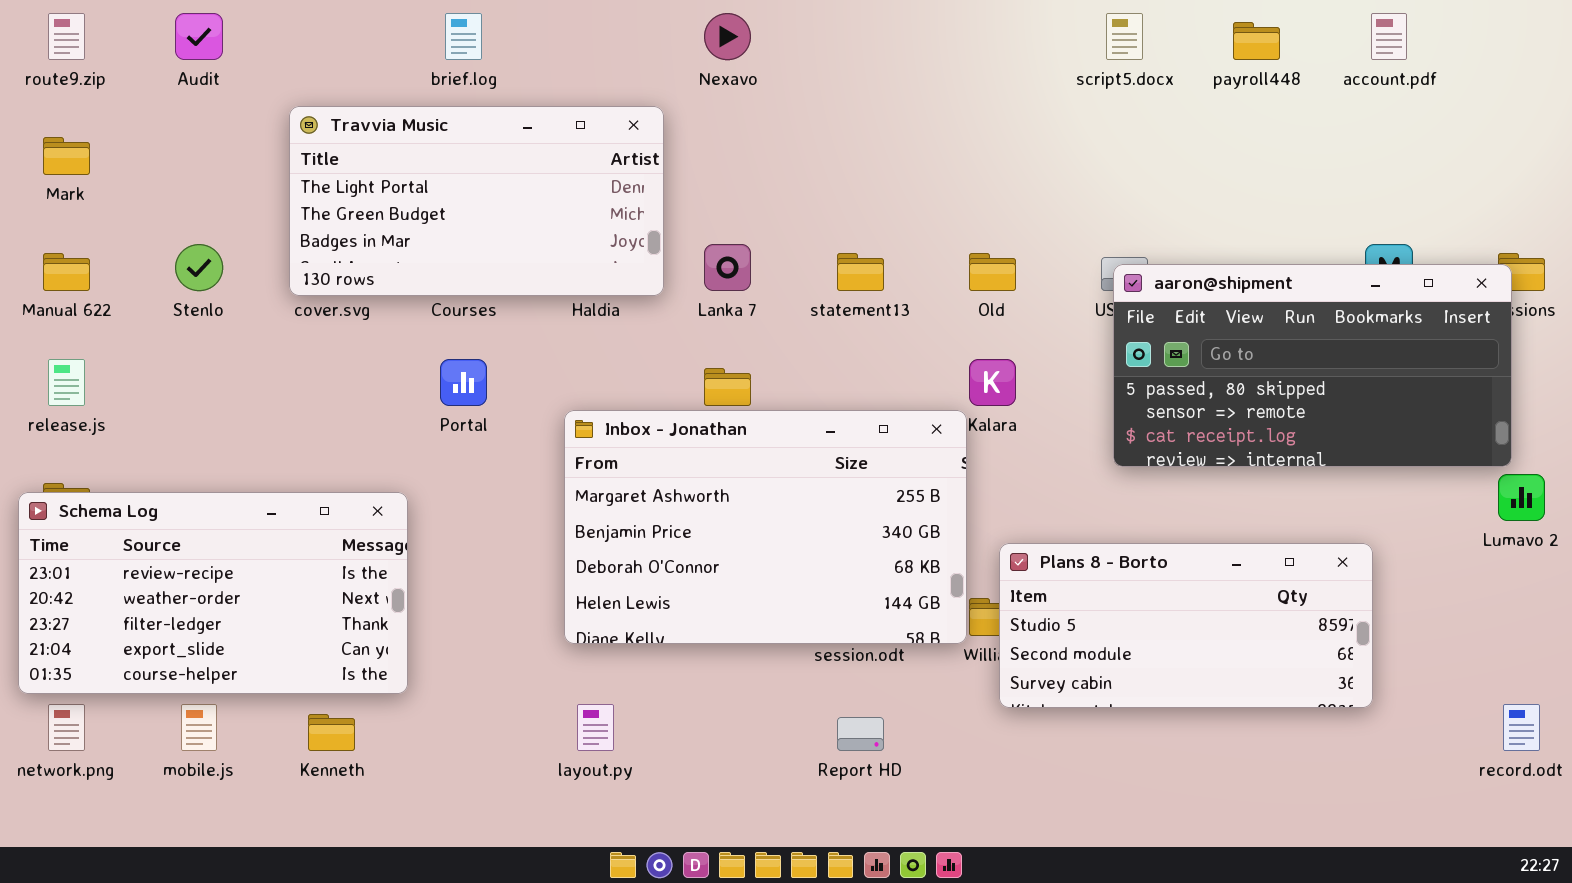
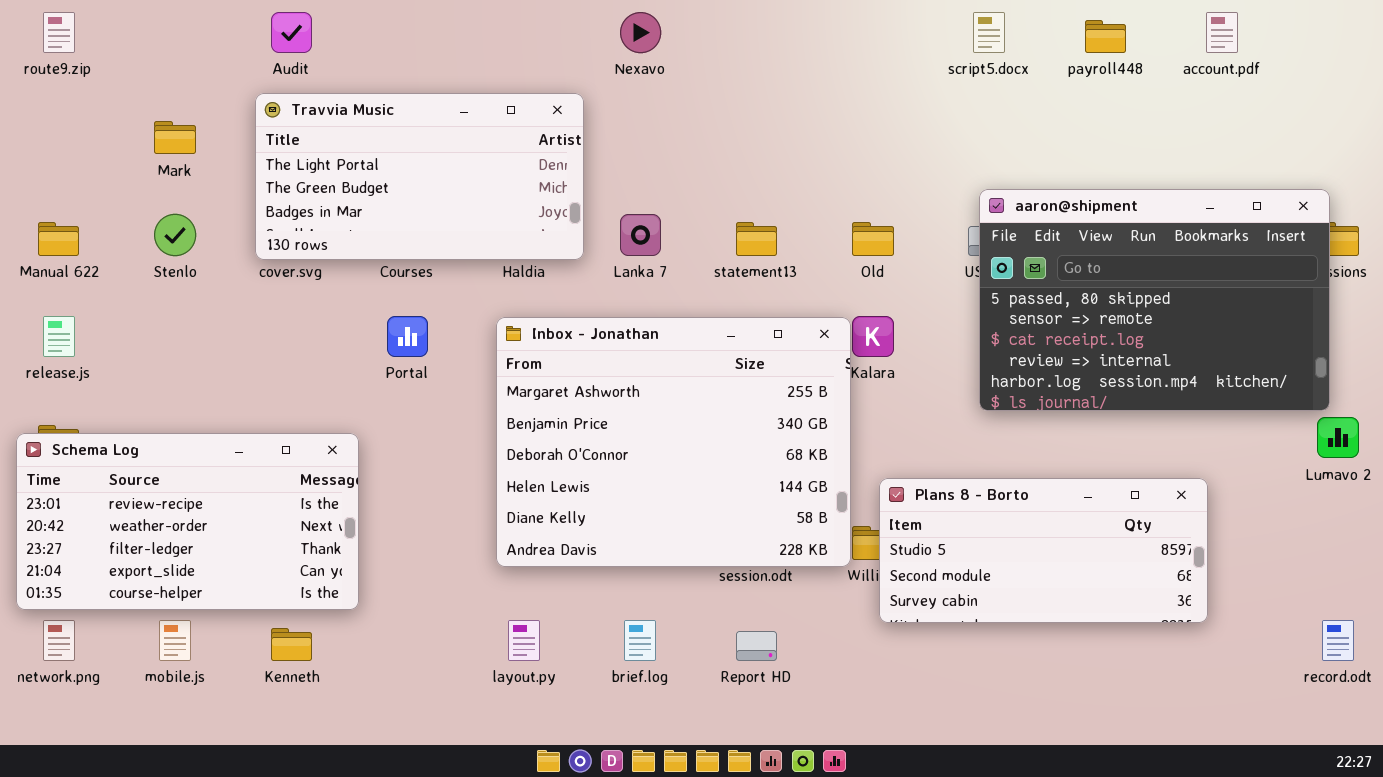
Audit: [175,13,223,60] -> [271,12,312,53], moved
brief.log: [445,13,482,60] -> [624,620,656,661], moved
Mark: [43,137,90,175] -> [154,121,196,154], moved
aaron@shipment: [1113,264,1512,467] -> [979,189,1330,411], resized
Inbox - Jonathan: [564,410,967,644] -> [496,317,851,567], resized

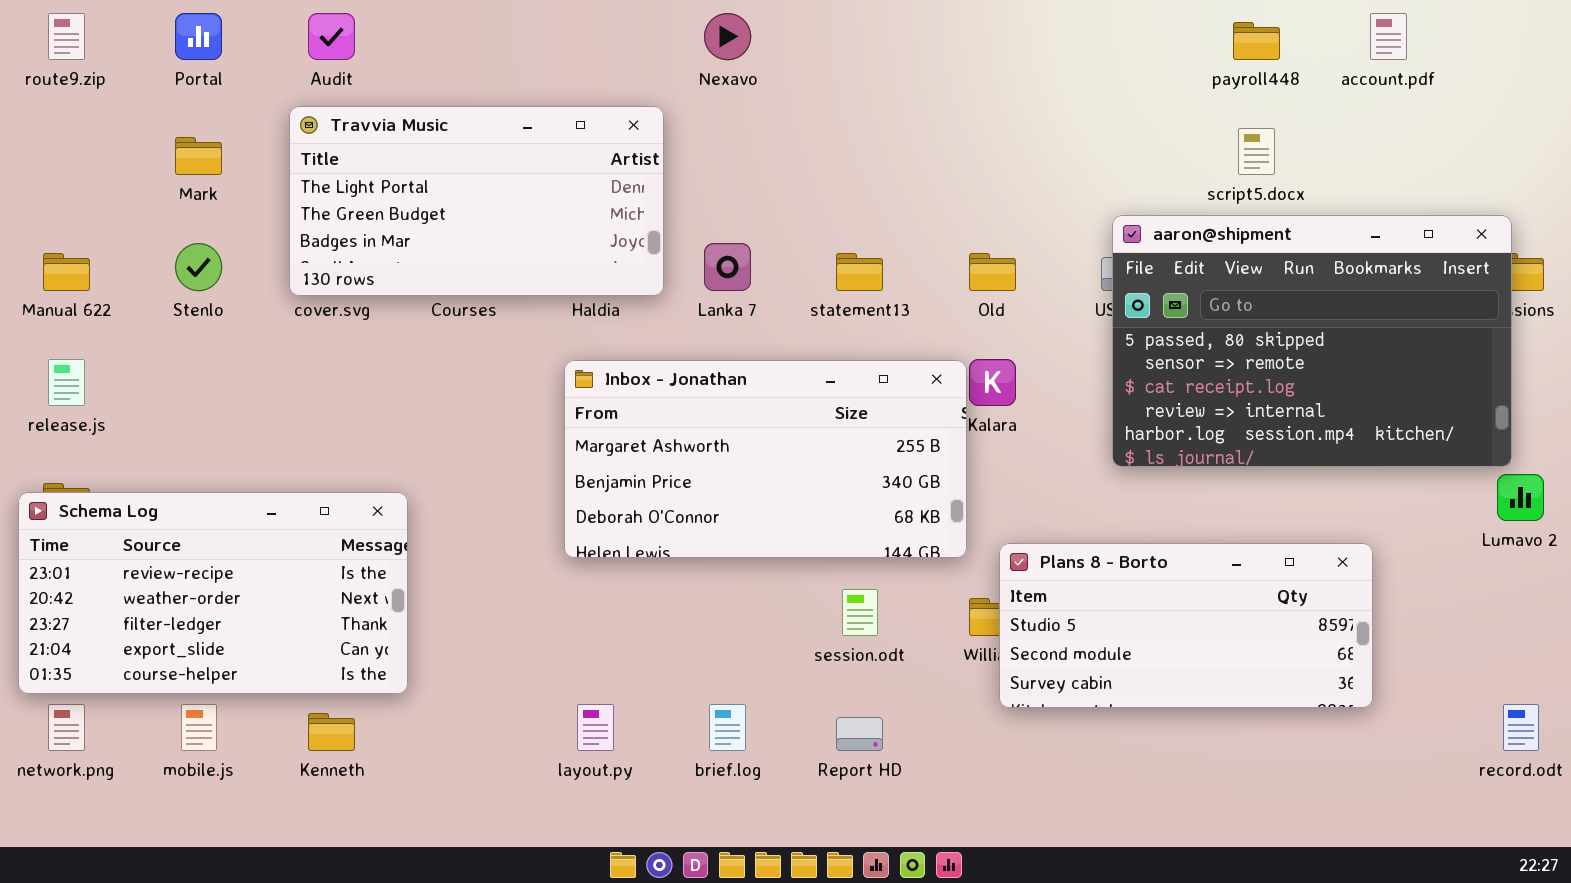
script5.docx: [973,12,1005,53] -> [1238,128,1275,175], moved
Portal: [387,316,428,357] -> [175,13,222,60], moved
Inbox - Jonathan: [496,317,851,567] -> [564,360,967,558], resized

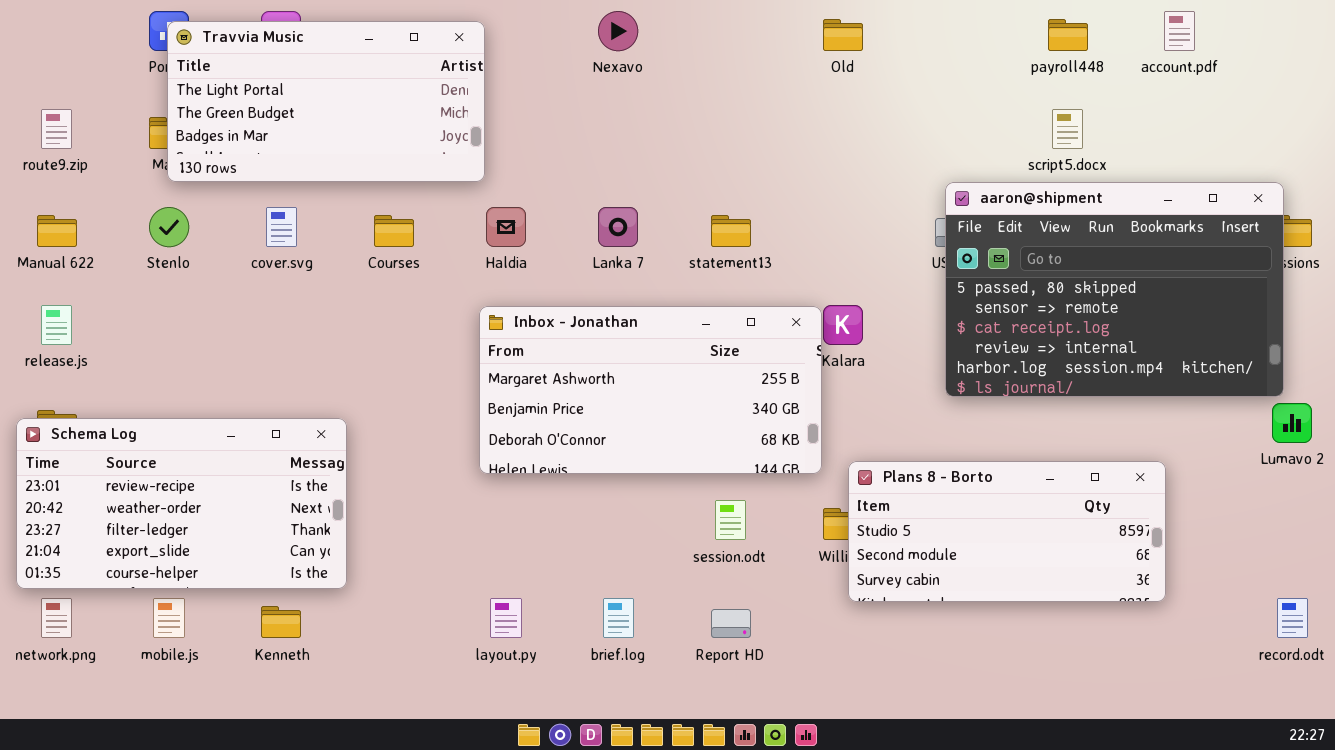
route9.zip: [48,13,85,60] -> [41,109,72,149], moved
Travvia Music: [289,106,664,296] -> [167,21,485,182], moved
Old: [969,253,1016,291] -> [823,19,863,51], moved

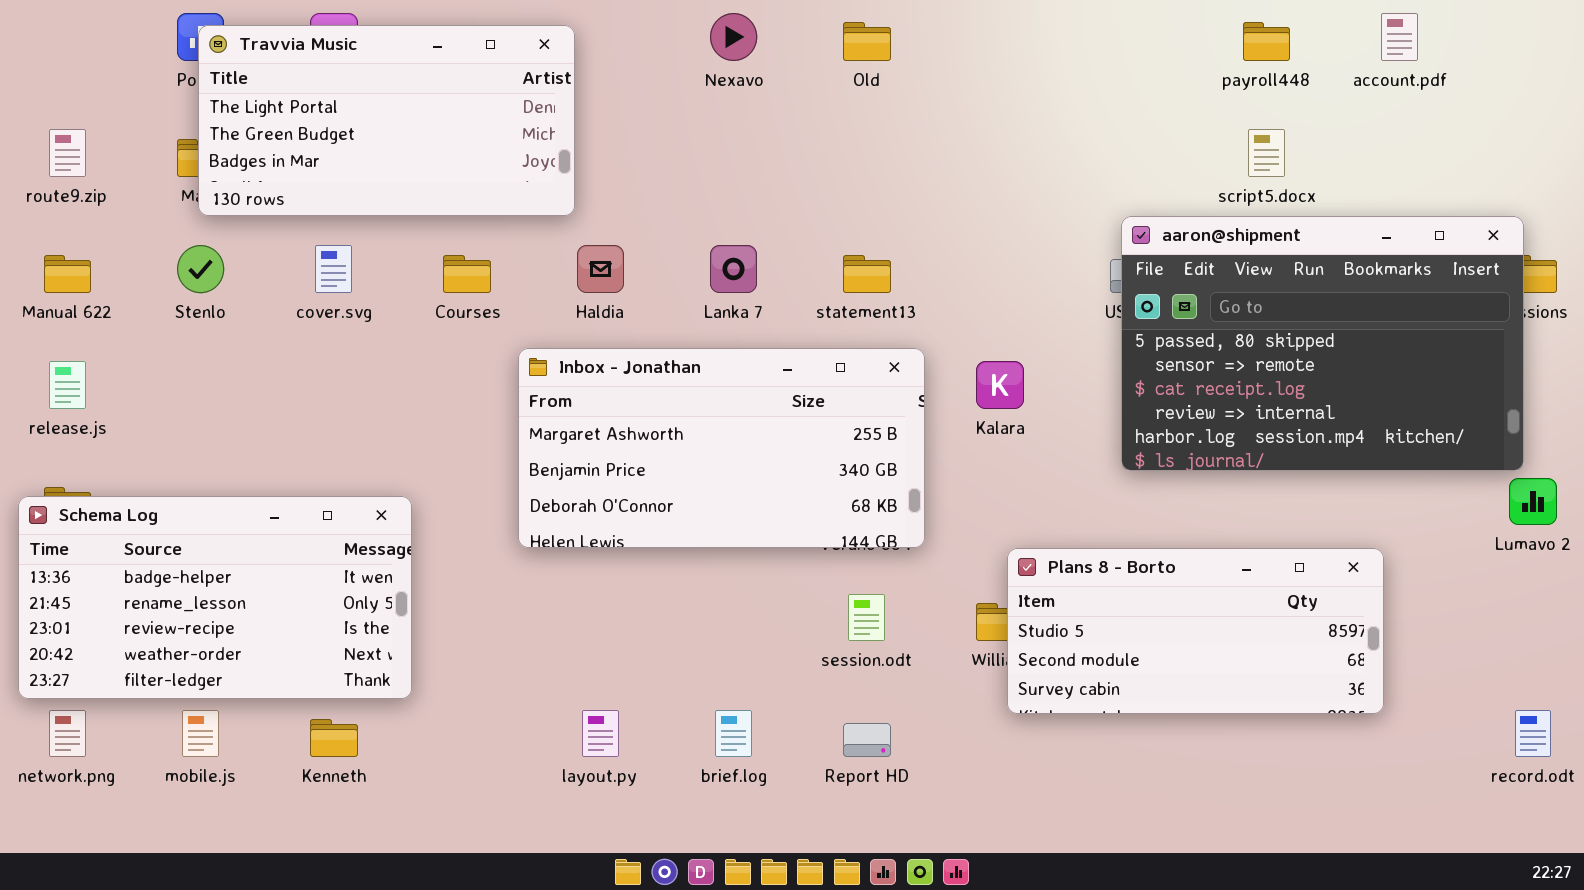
Old: [823,19,863,51] -> [843,22,891,61], moved
Inbox - Jonathan: [479,306,822,474] -> [518,348,925,548], moved
Schema Log: [16,418,347,589] -> [18,496,412,699], scrolled up 2 rows

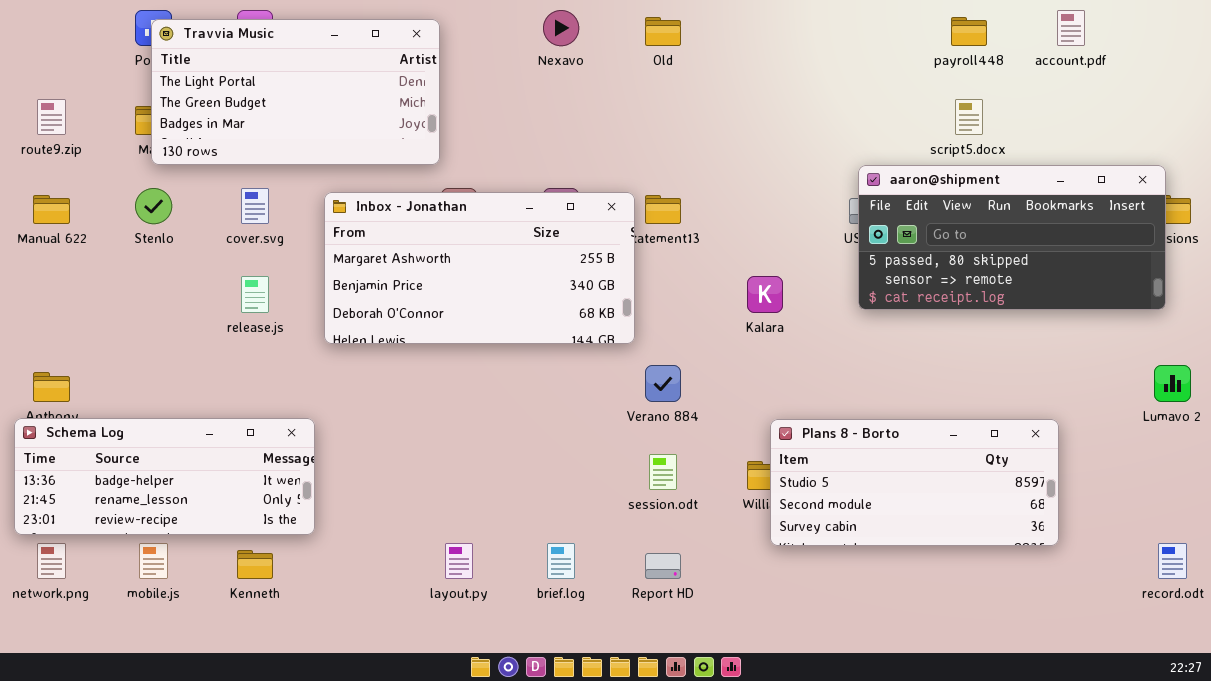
aaron@shipment: [1121,216,1524,471] -> [858,165,1166,310], resized
Inbox - Jonathan: [518,348,925,548] -> [324,192,635,344], moved
release.js: [49,361,86,409] -> [241,276,269,313], moved
Schema Log: [18,496,412,699] -> [14,418,315,535], resized

